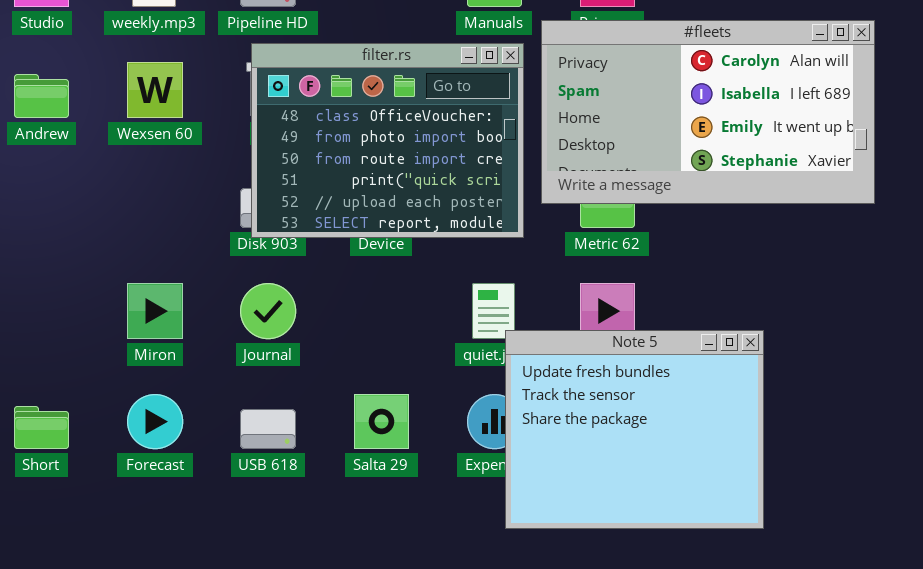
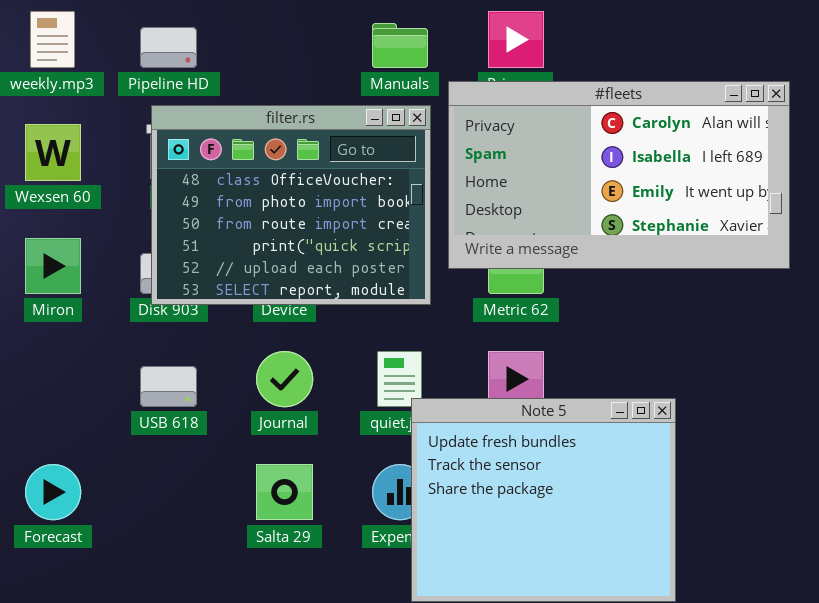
Miron: [127,283,183,339] -> [25,238,81,294], moved
Journal: [240,283,296,339] -> [256,351,313,407], moved
USB 618: [240,409,296,449] -> [140,366,197,407], moved

